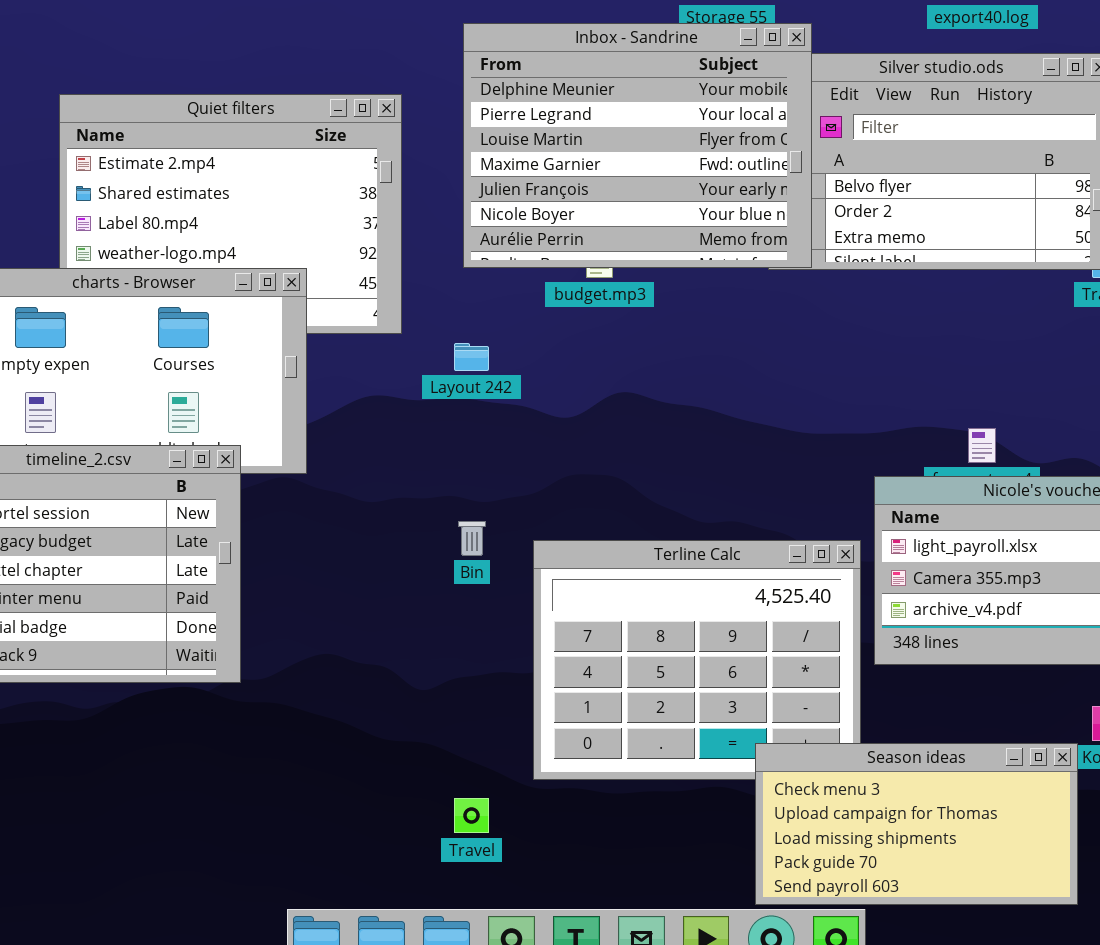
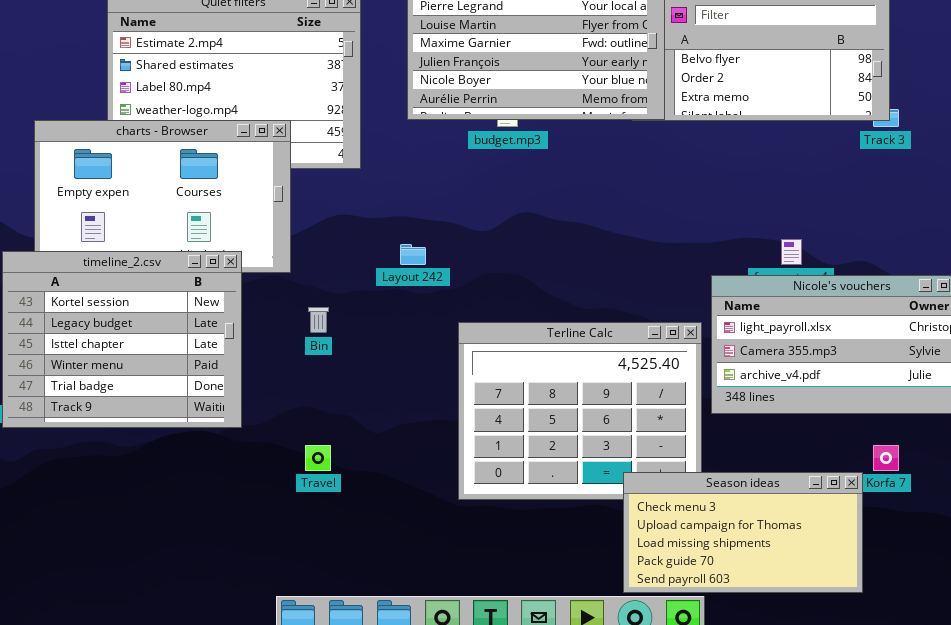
Layout 242: [454,343,489,371] -> [400,244,426,265], moved
Bin: [458,521,486,556] -> [308,307,329,333], moved
Travel: [454,798,489,833] -> [305,445,331,471], moved

